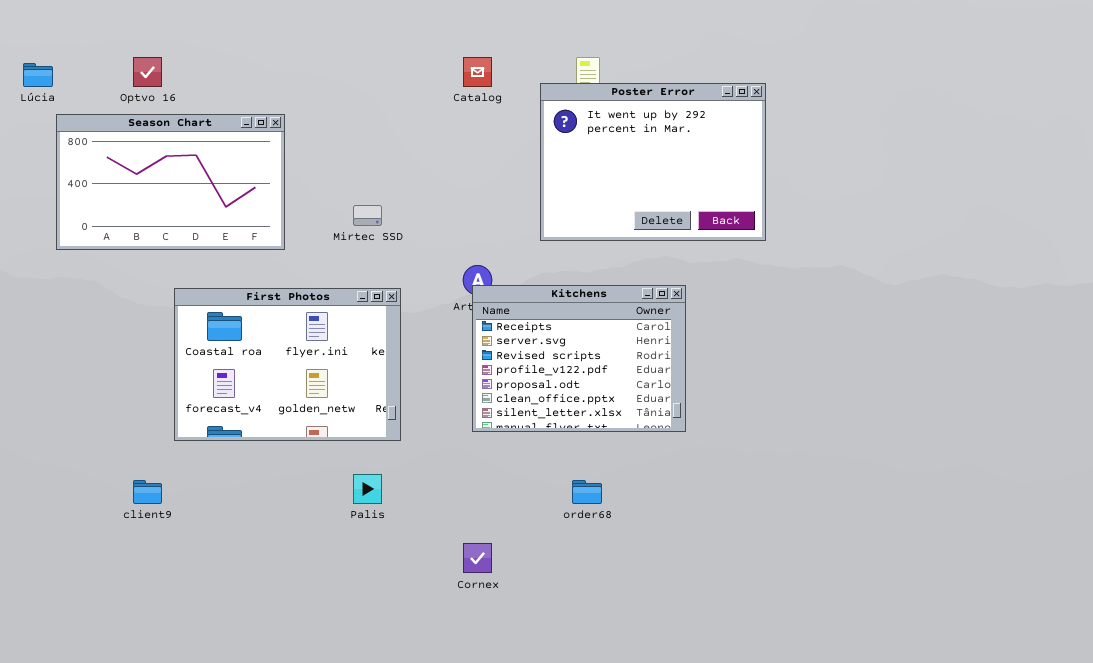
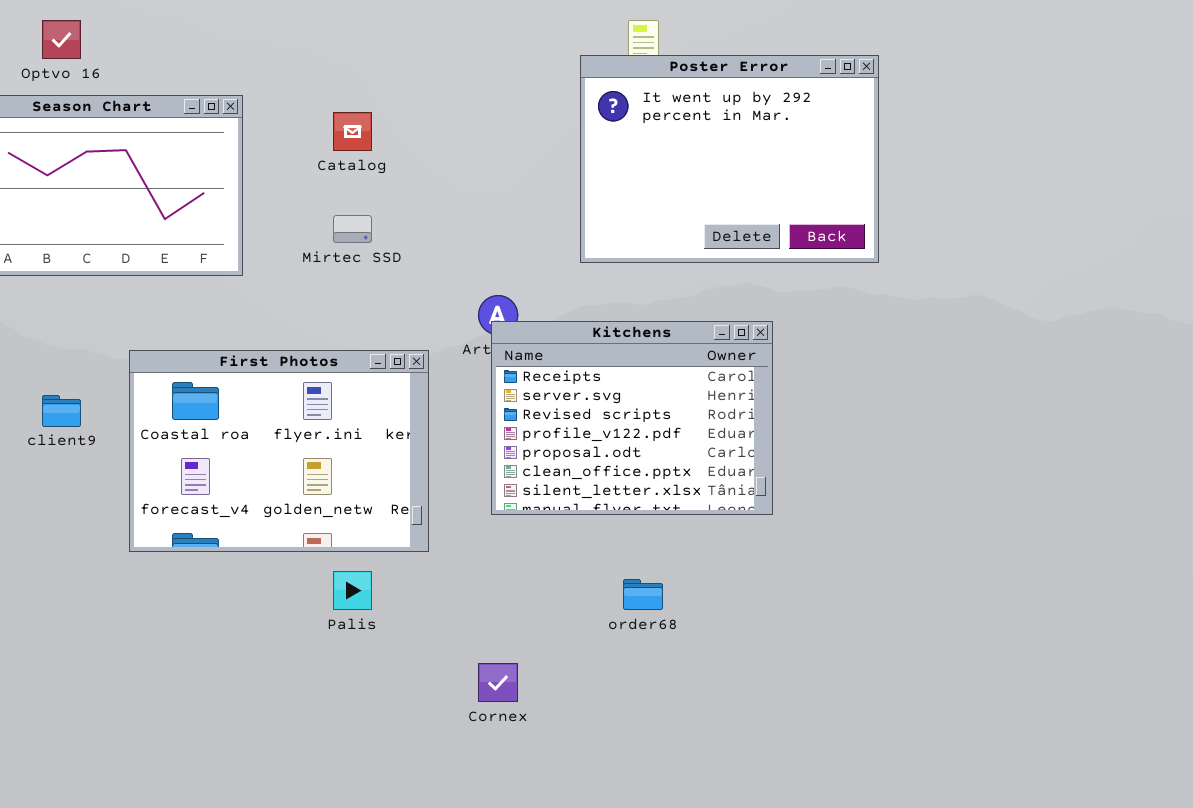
Catalog: [463,57,492,87] -> [333,112,372,151], moved
First Photos: [174,288,401,441] -> [129,350,429,552], moved
client9: [133,480,162,504] -> [42,395,81,427], moved

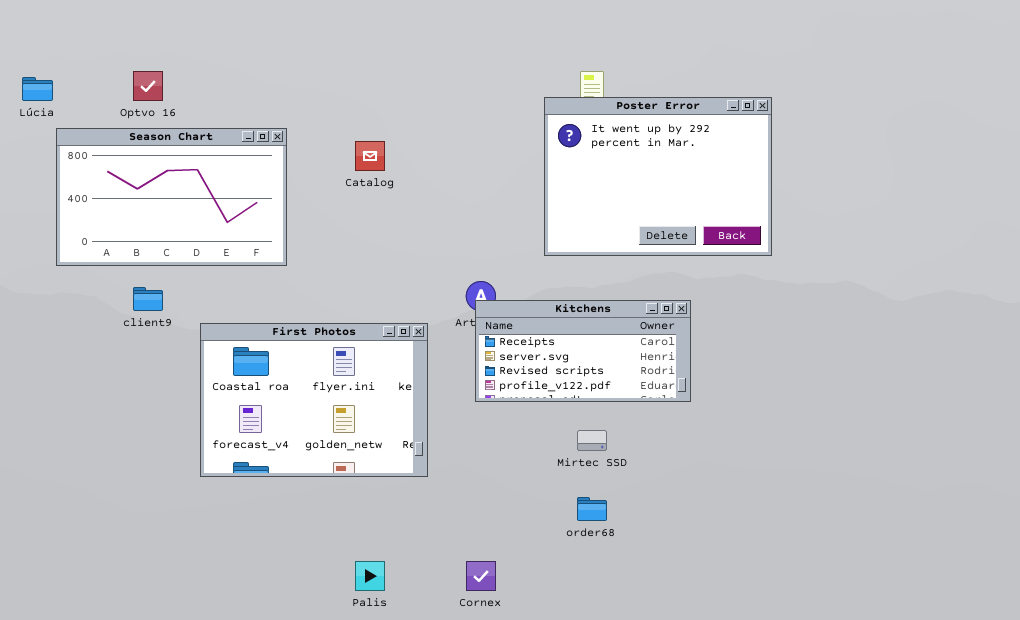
Mirtec SSD: [333,215,372,243] -> [577,430,607,451], moved
Kitchens: [491,321,773,515] -> [475,300,691,402], resized
client9: [42,395,81,427] -> [133,287,163,311], moved
Palis: [333,571,372,610] -> [355,561,385,591], moved

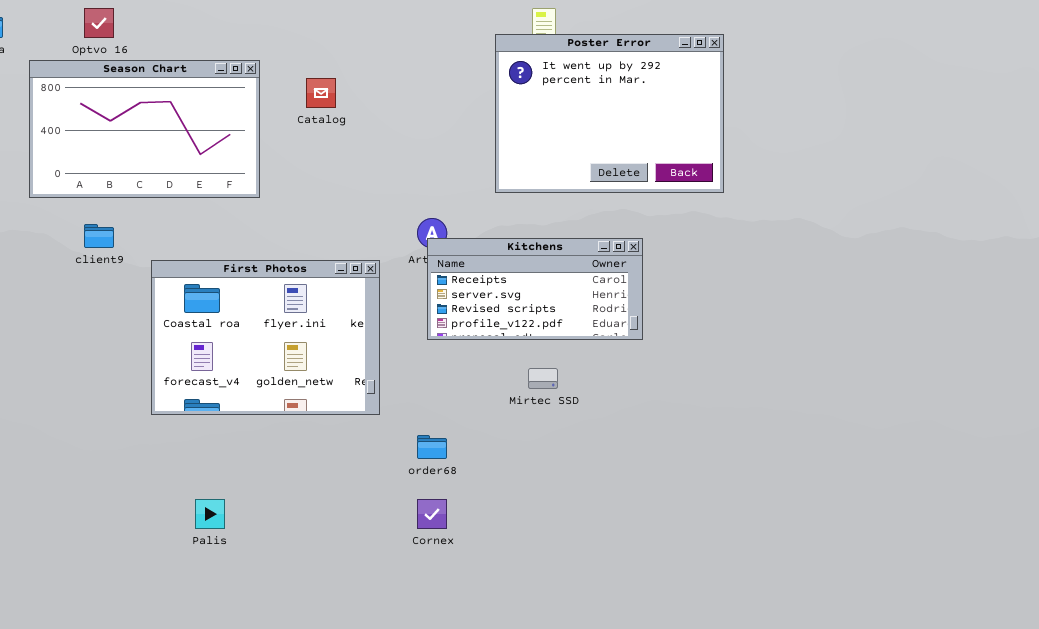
Season Chart: [56,128,287,266] -> [29,60,260,198], moved
order68: [577,497,607,521] -> [417,435,447,459], moved
Palis: [355,561,385,591] -> [195,499,225,529], moved

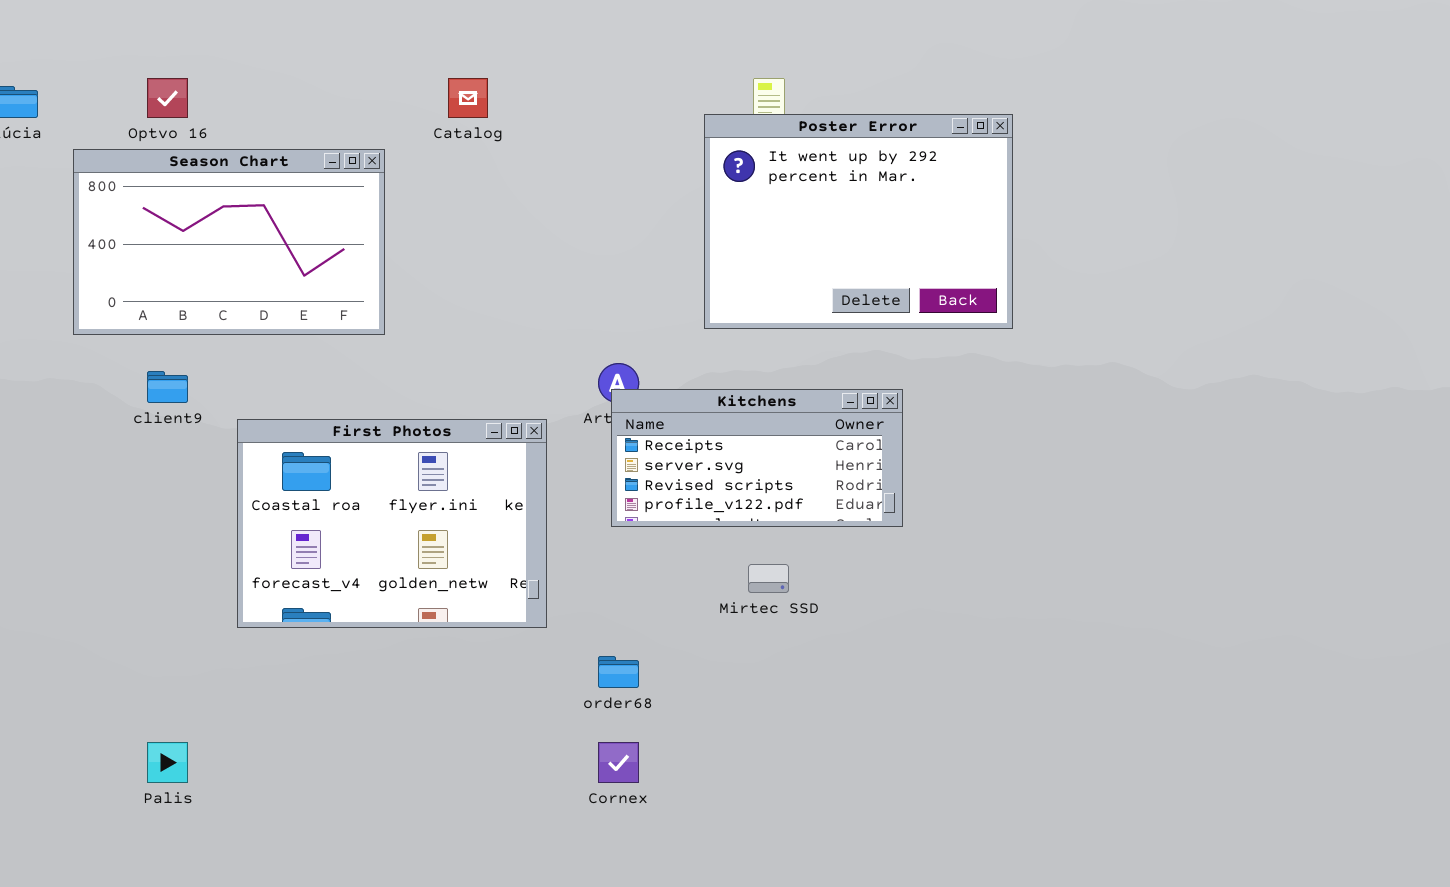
Catalog: [306,78,336,108] -> [448,78,488,118], moved
Palis: [195,499,225,529] -> [147,742,188,783], moved

